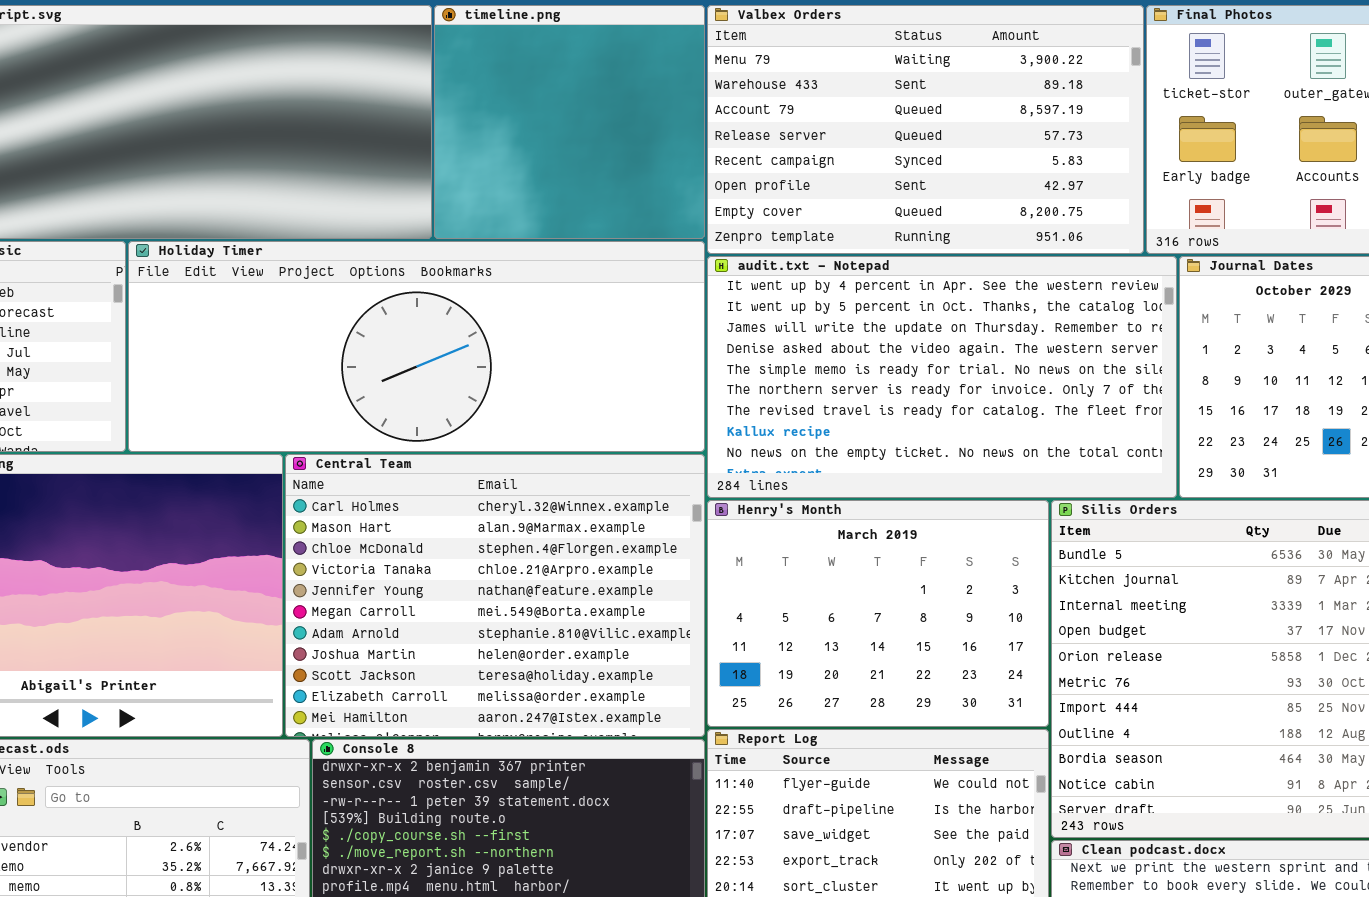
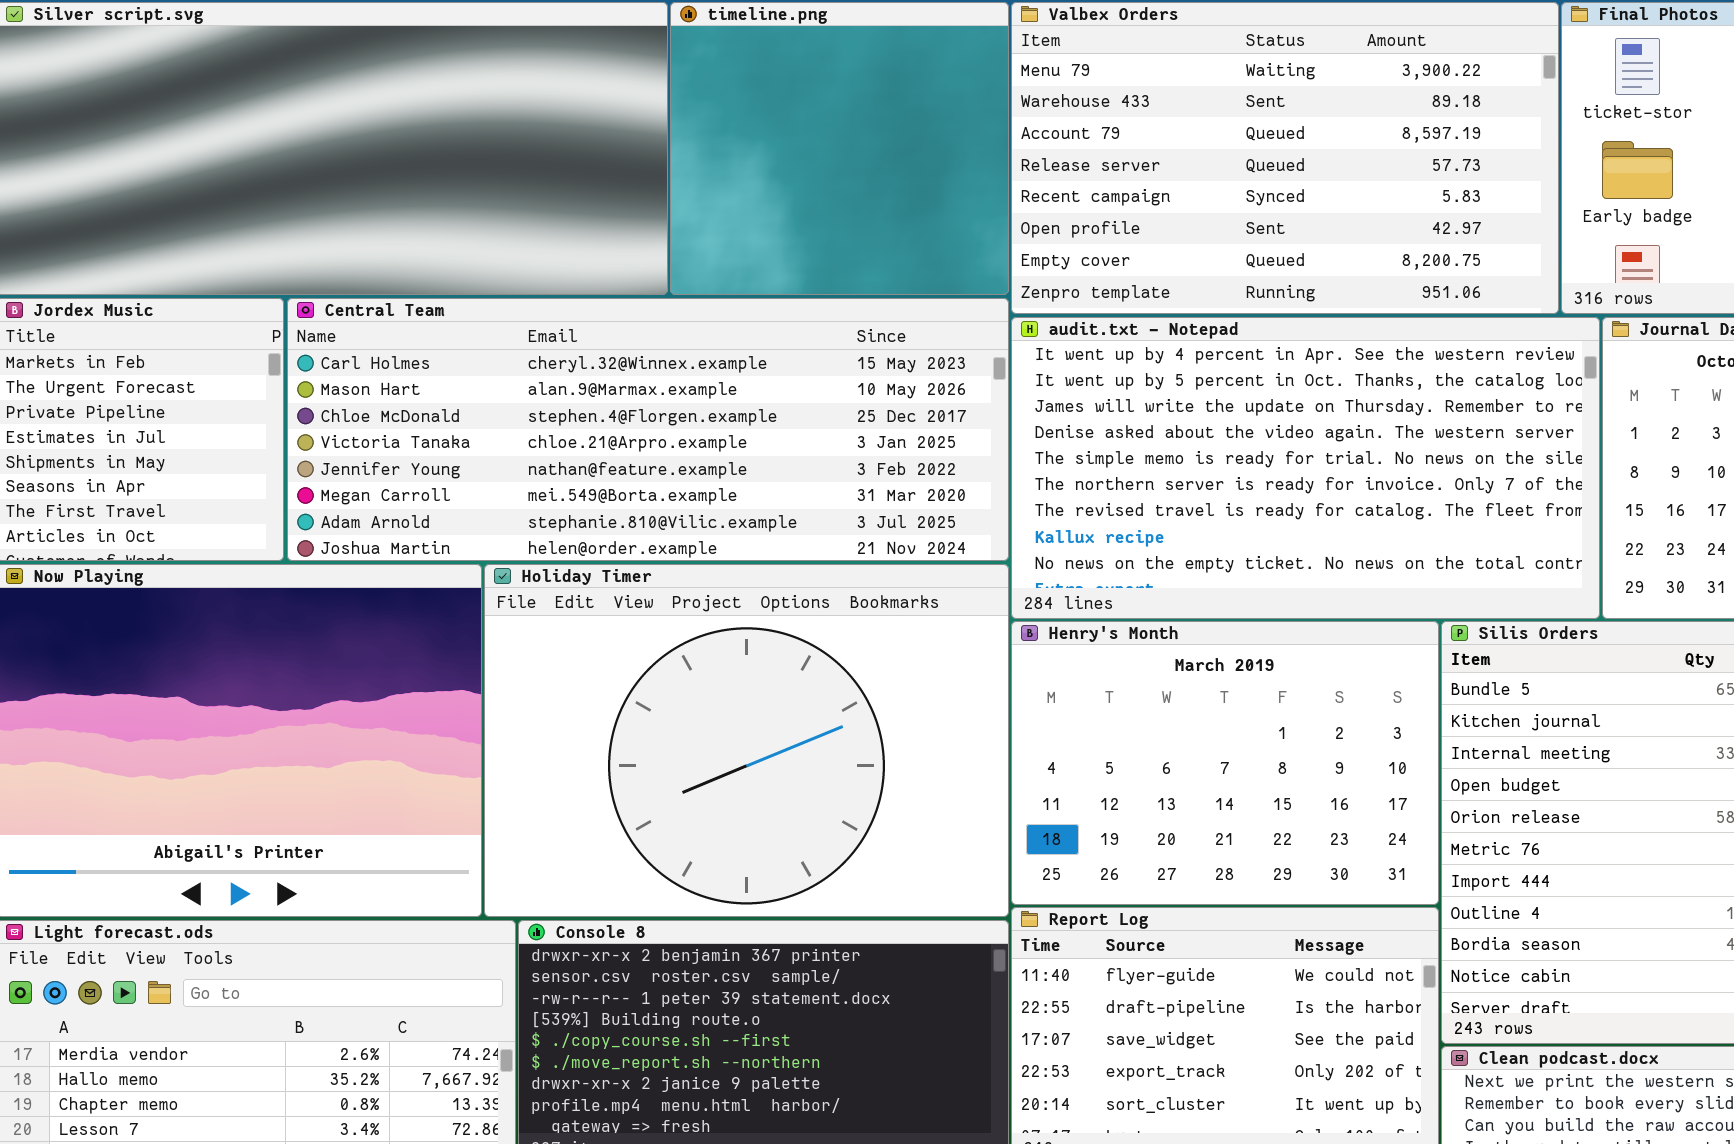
Holiday Timer: [128,241,705,452] -> [484,564,1009,917], moved, resized
Central Team: [285,454,705,737] -> [287,298,1009,561], moved, resized

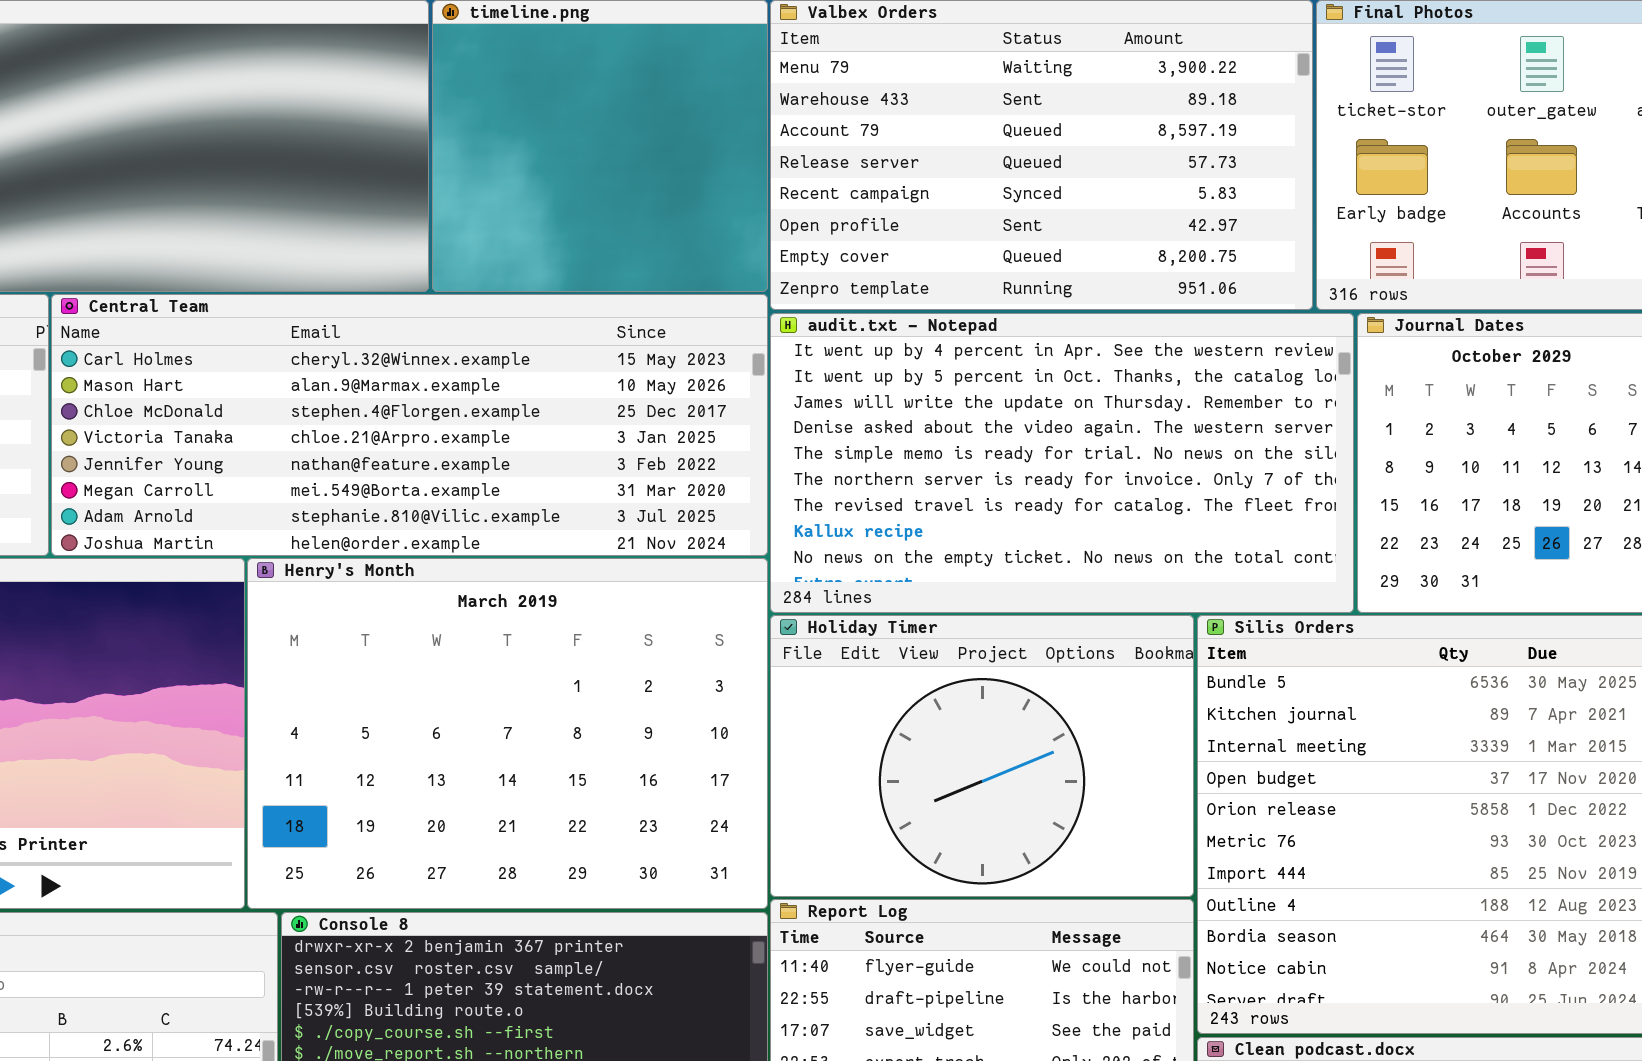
Holiday Timer: [484,564,1009,917] -> [770,615,1194,897], moved, resized
Henry's Month: [1011,621,1439,905] -> [247,558,768,909], moved, resized

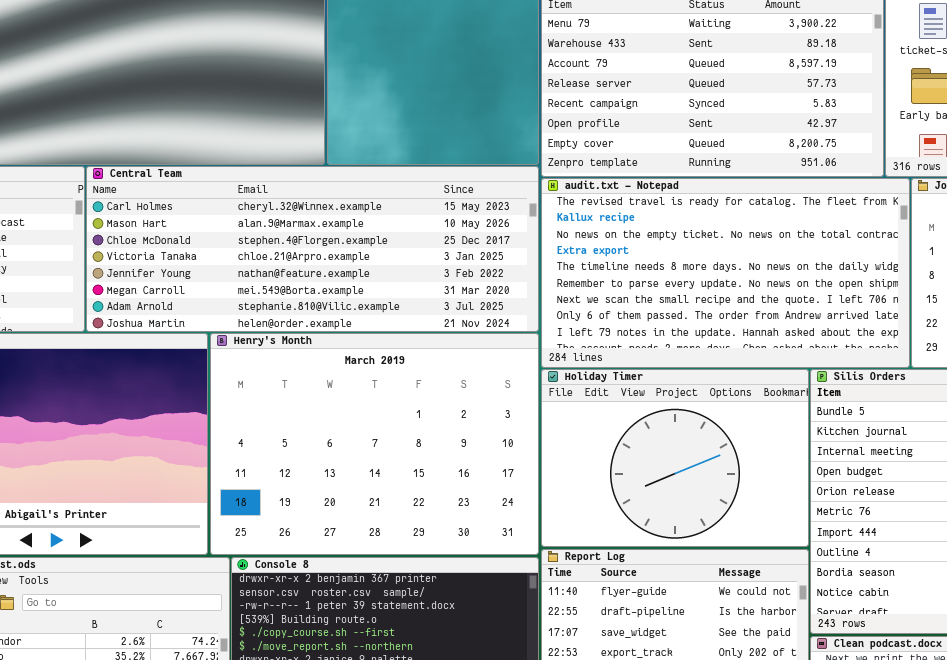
audit.txt - Notepad: [770,313,1354,613] -> [541,178,910,368], scrolled down 6 rows

